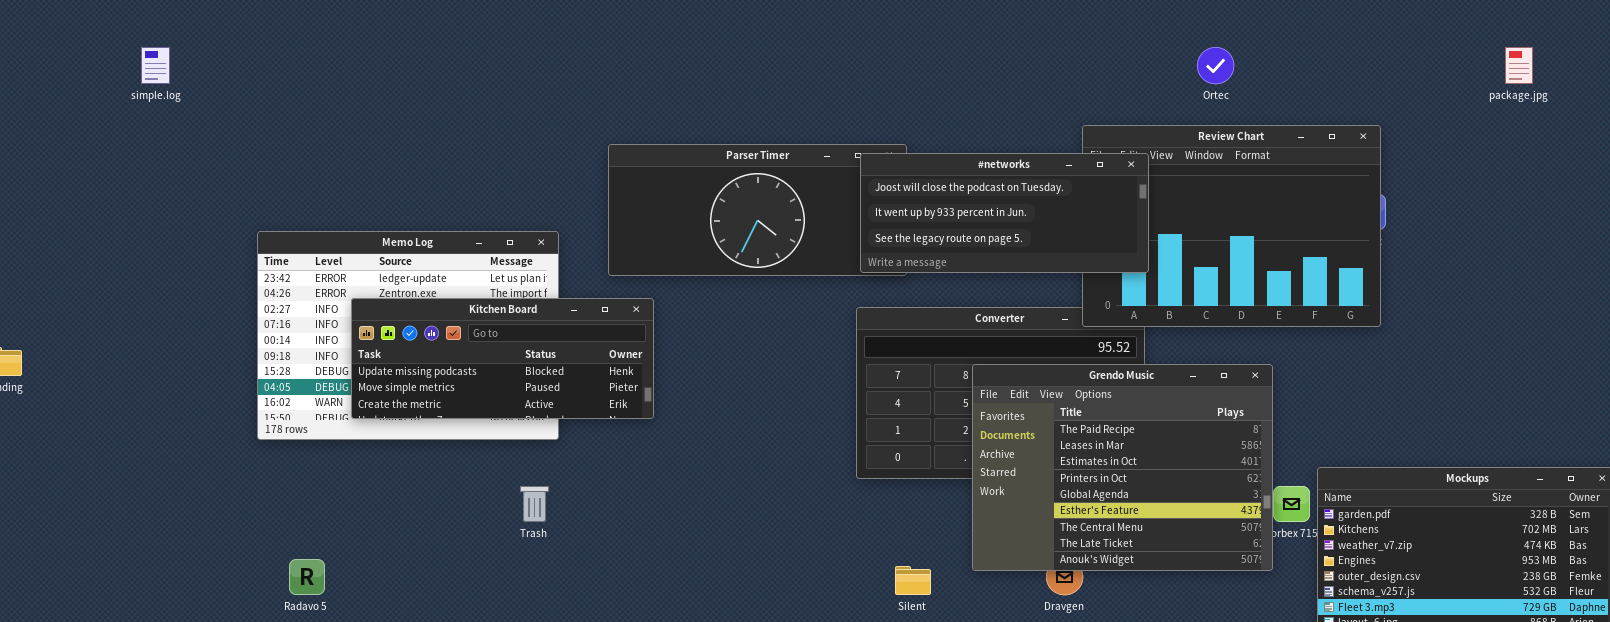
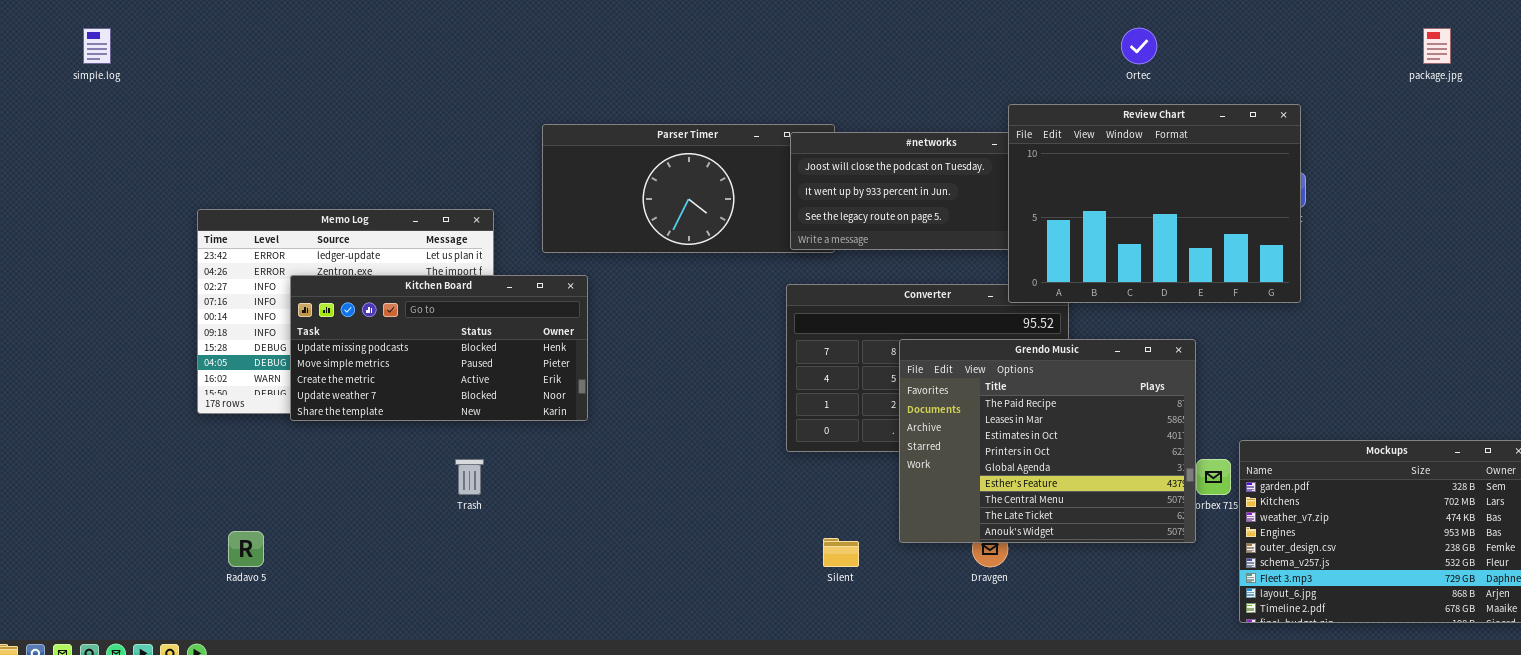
Review Chart: [1082,125,1381,327] -> [1008,104,1301,303], raised
Kitchen Board: [351,298,654,419] -> [290,275,588,421], resized

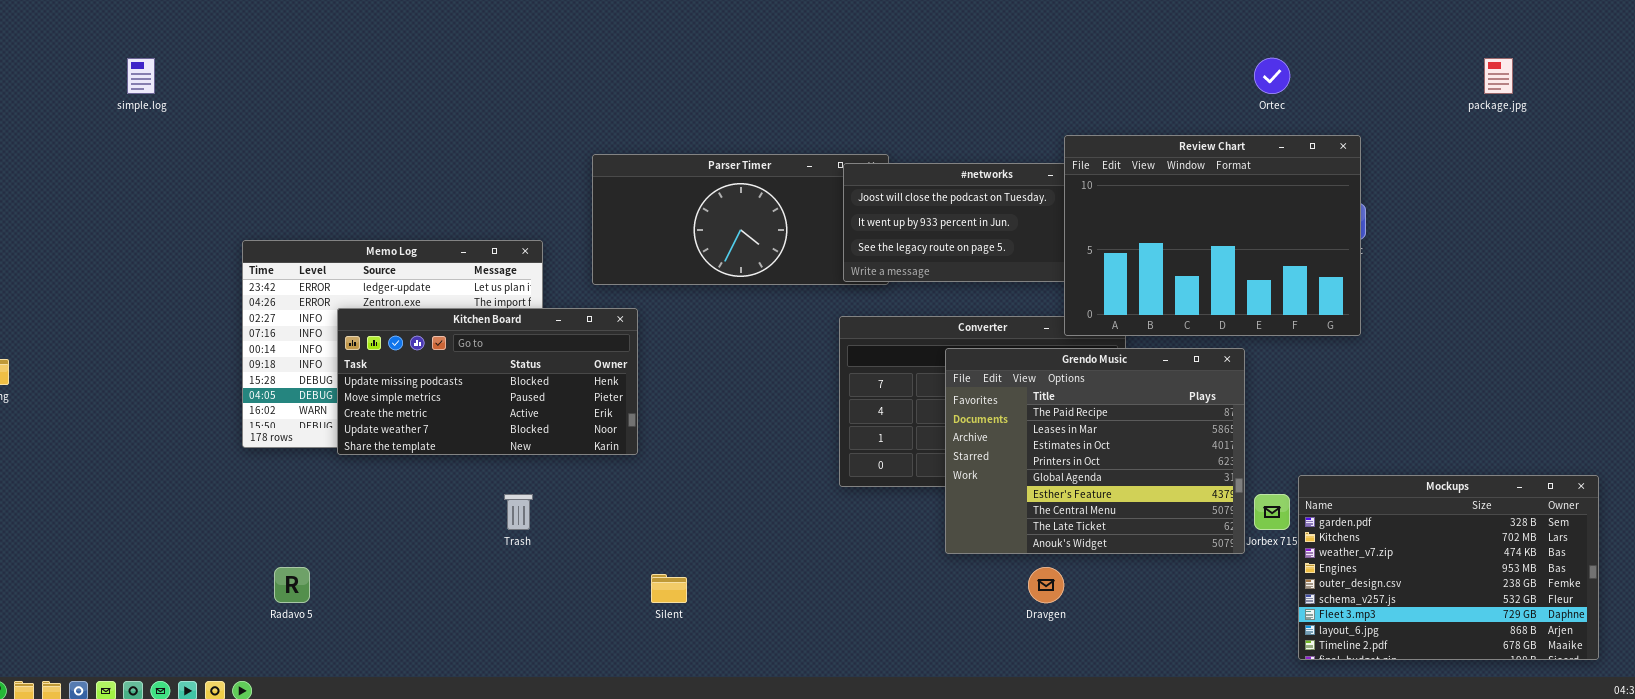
Ortec: [1121,28,1157,64] -> [1254,58,1290,94], moved
Grendo Music: [899,339,1196,543] -> [945,348,1245,554], moved
Silent: [823,538,859,567] -> [651,574,687,603], moved

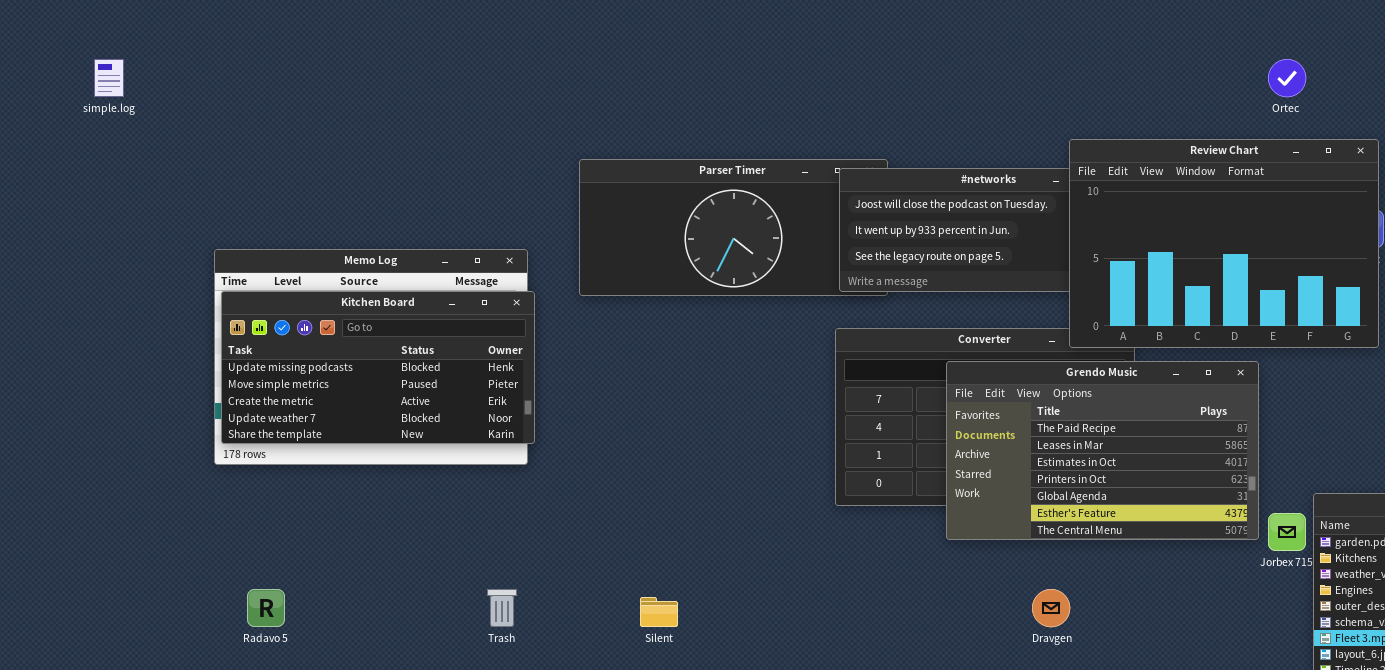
Kitchen Board: [337,308,638,455] -> [221,291,535,444], moved
Grendo Music: [945,348,1245,554] -> [946,361,1259,540], resized
Trash: [504,494,533,530] -> [487,589,517,627], moved

